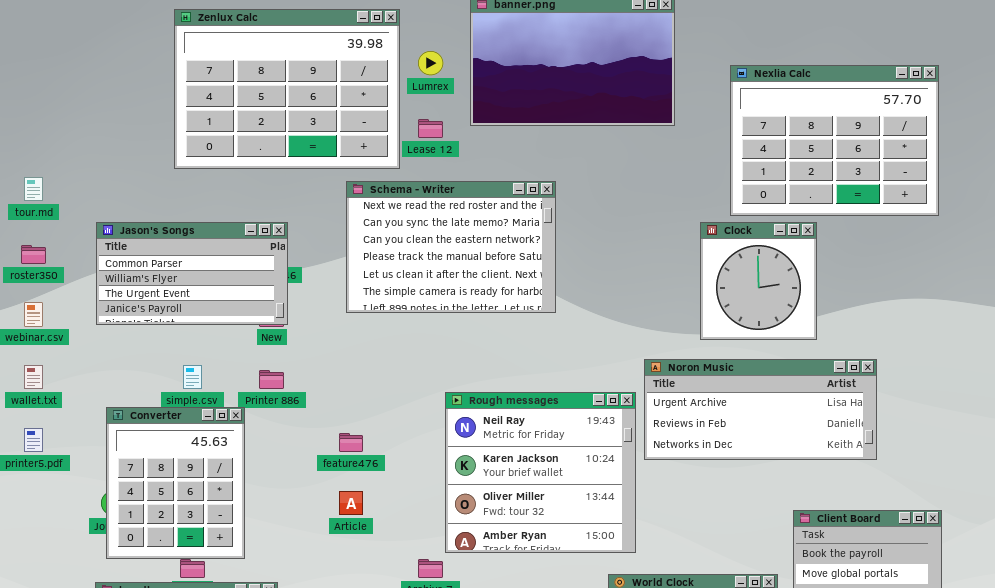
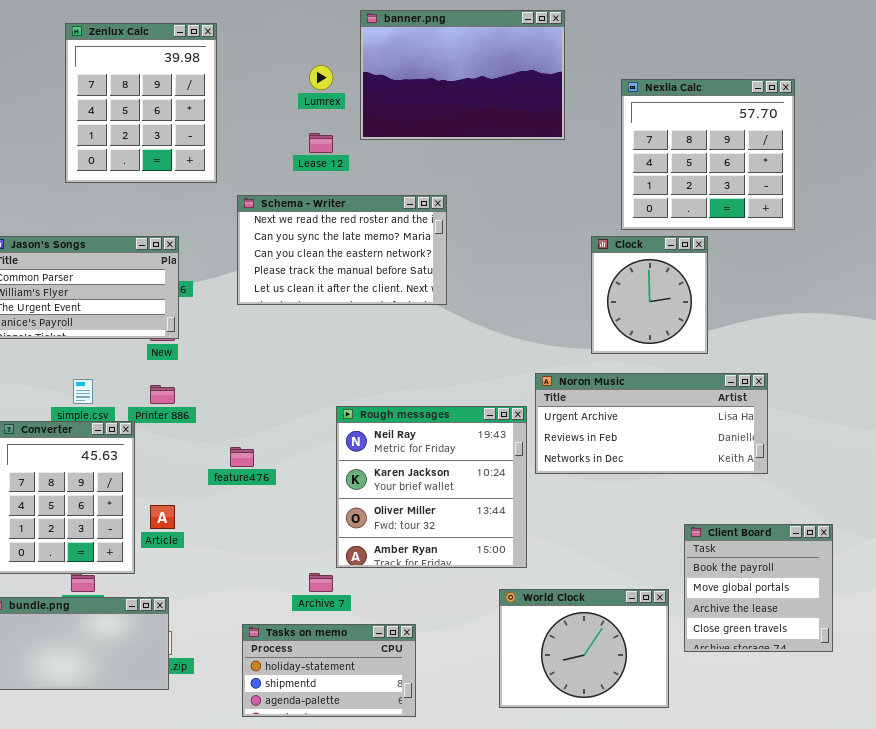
Zenlux Calc: [174,9,400,169] -> [65,23,217,183], resized
Nexlia Calc: [730,65,939,216] -> [621,79,795,230], resized
Schema - Writer: [346,181,556,313] -> [237,195,447,305], resized
Article: [339,491,363,515] -> [150,505,175,529], moved

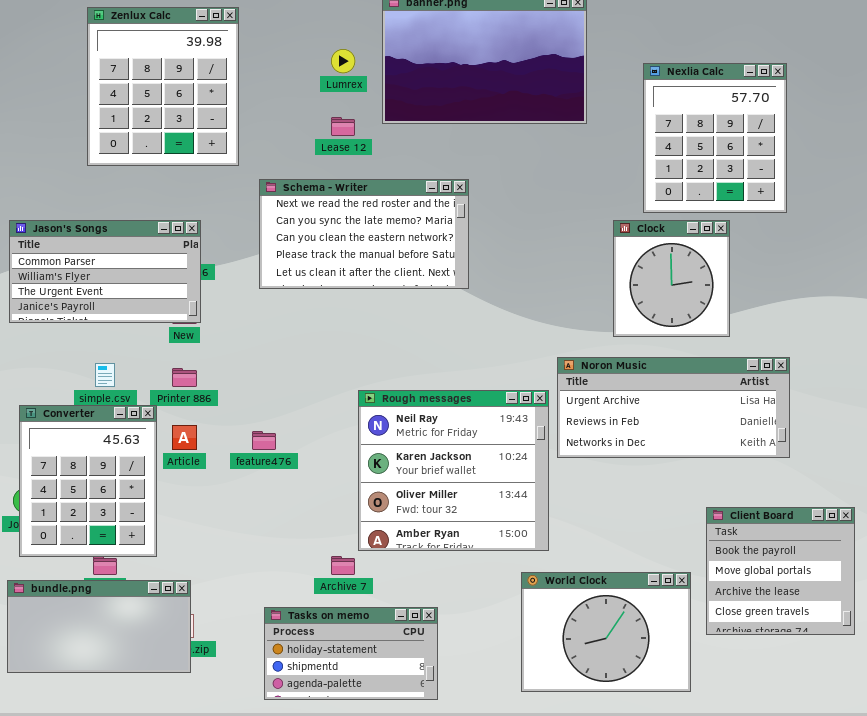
Nexlia Calc: [621,79,795,230] -> [643,63,787,213], resized
Article: [150,505,175,529] -> [172,425,197,450], moved

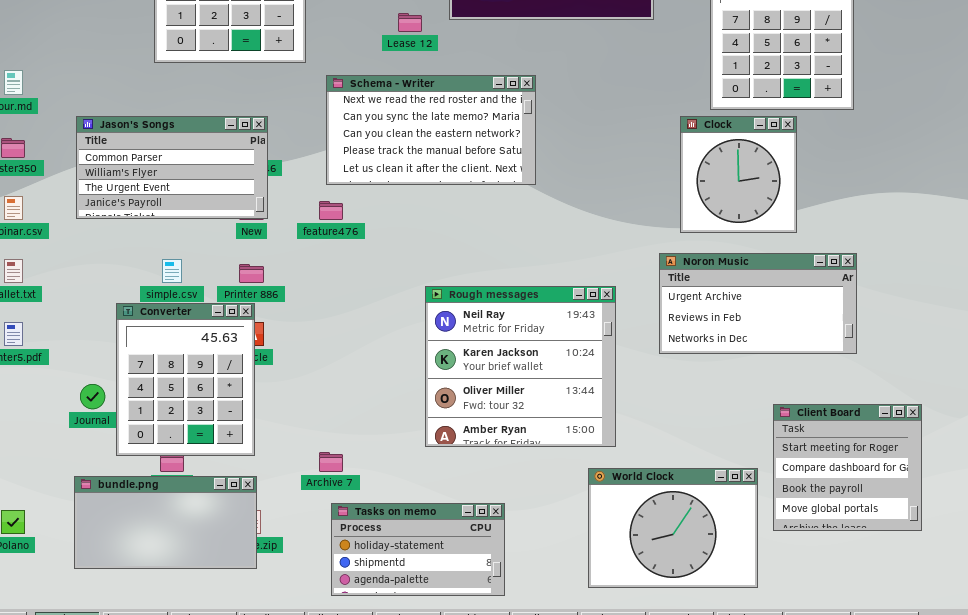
Noron Music: [557,357,790,458] -> [659,253,857,354], resized
Converter: [19,405,157,557] -> [116,303,255,456], moved
feature476: [252,431,276,450] -> [319,201,343,220], moved
Client Board: [706,507,855,635] -> [773,404,922,531], scrolled up 2 rows
Archive 7: [331,556,355,575] -> [319,452,343,472], moved

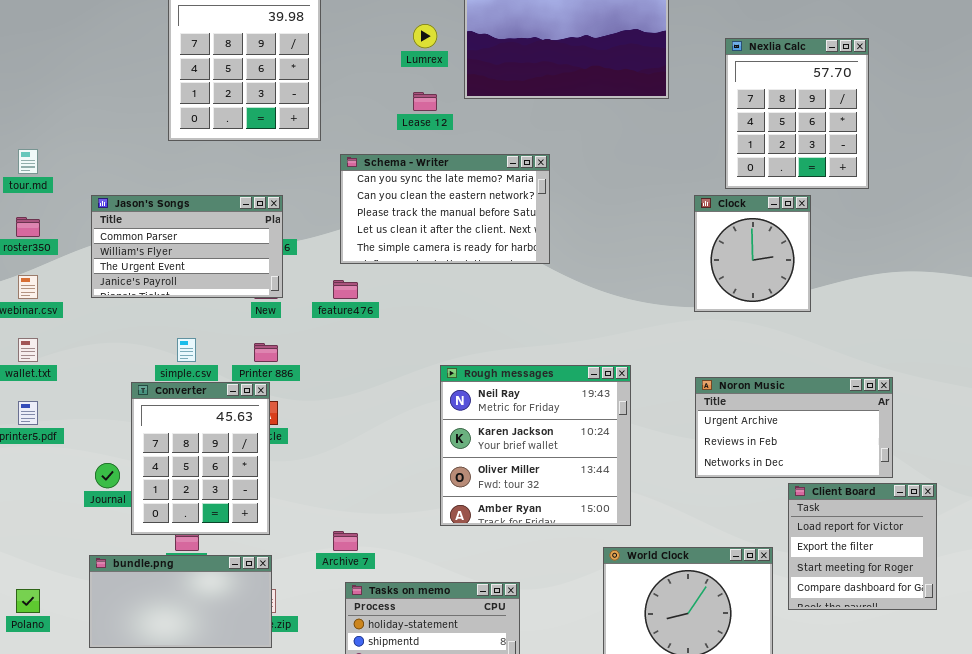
Schema - Writer: [326,75,536,185] -> [340,154,550,264], scrolled down 1 row
Noron Music: [659,253,857,354] -> [695,377,893,478], moved
Client Board: [773,404,922,531] -> [788,483,937,610], scrolled up 2 rows

